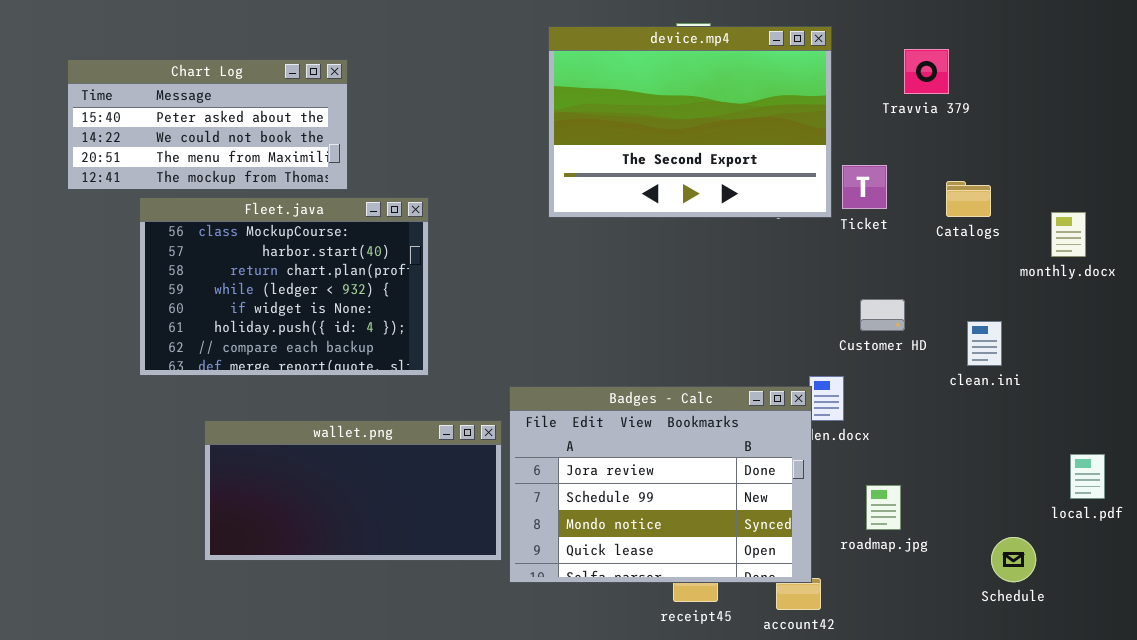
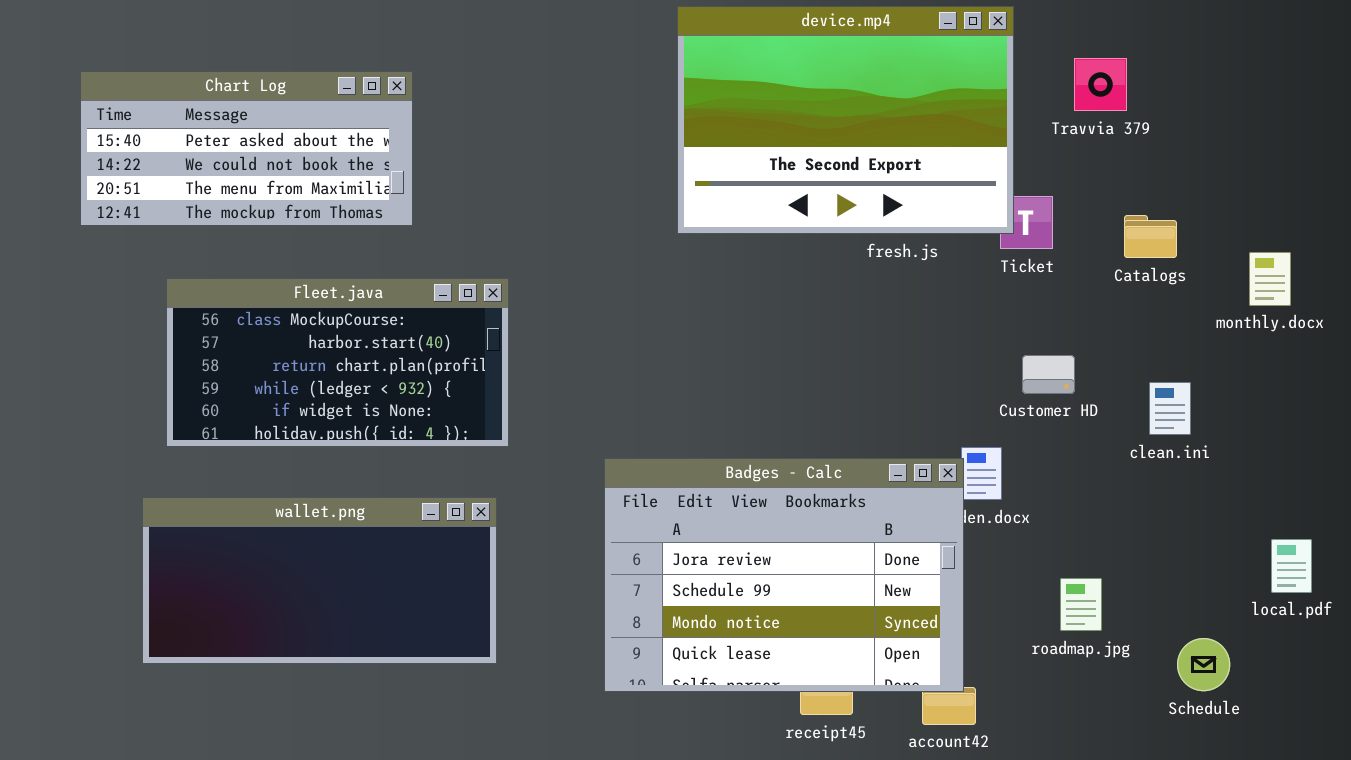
device.mp4: [548,26,832,218] -> [677,6,1014,234], moved
Fleet.java: [139,197,429,376] -> [166,278,509,447], resized
wallet.png: [204,420,502,561] -> [142,497,497,664], moved
roadmap.jpg: [866,485,901,530] -> [1060,578,1102,631], moved

